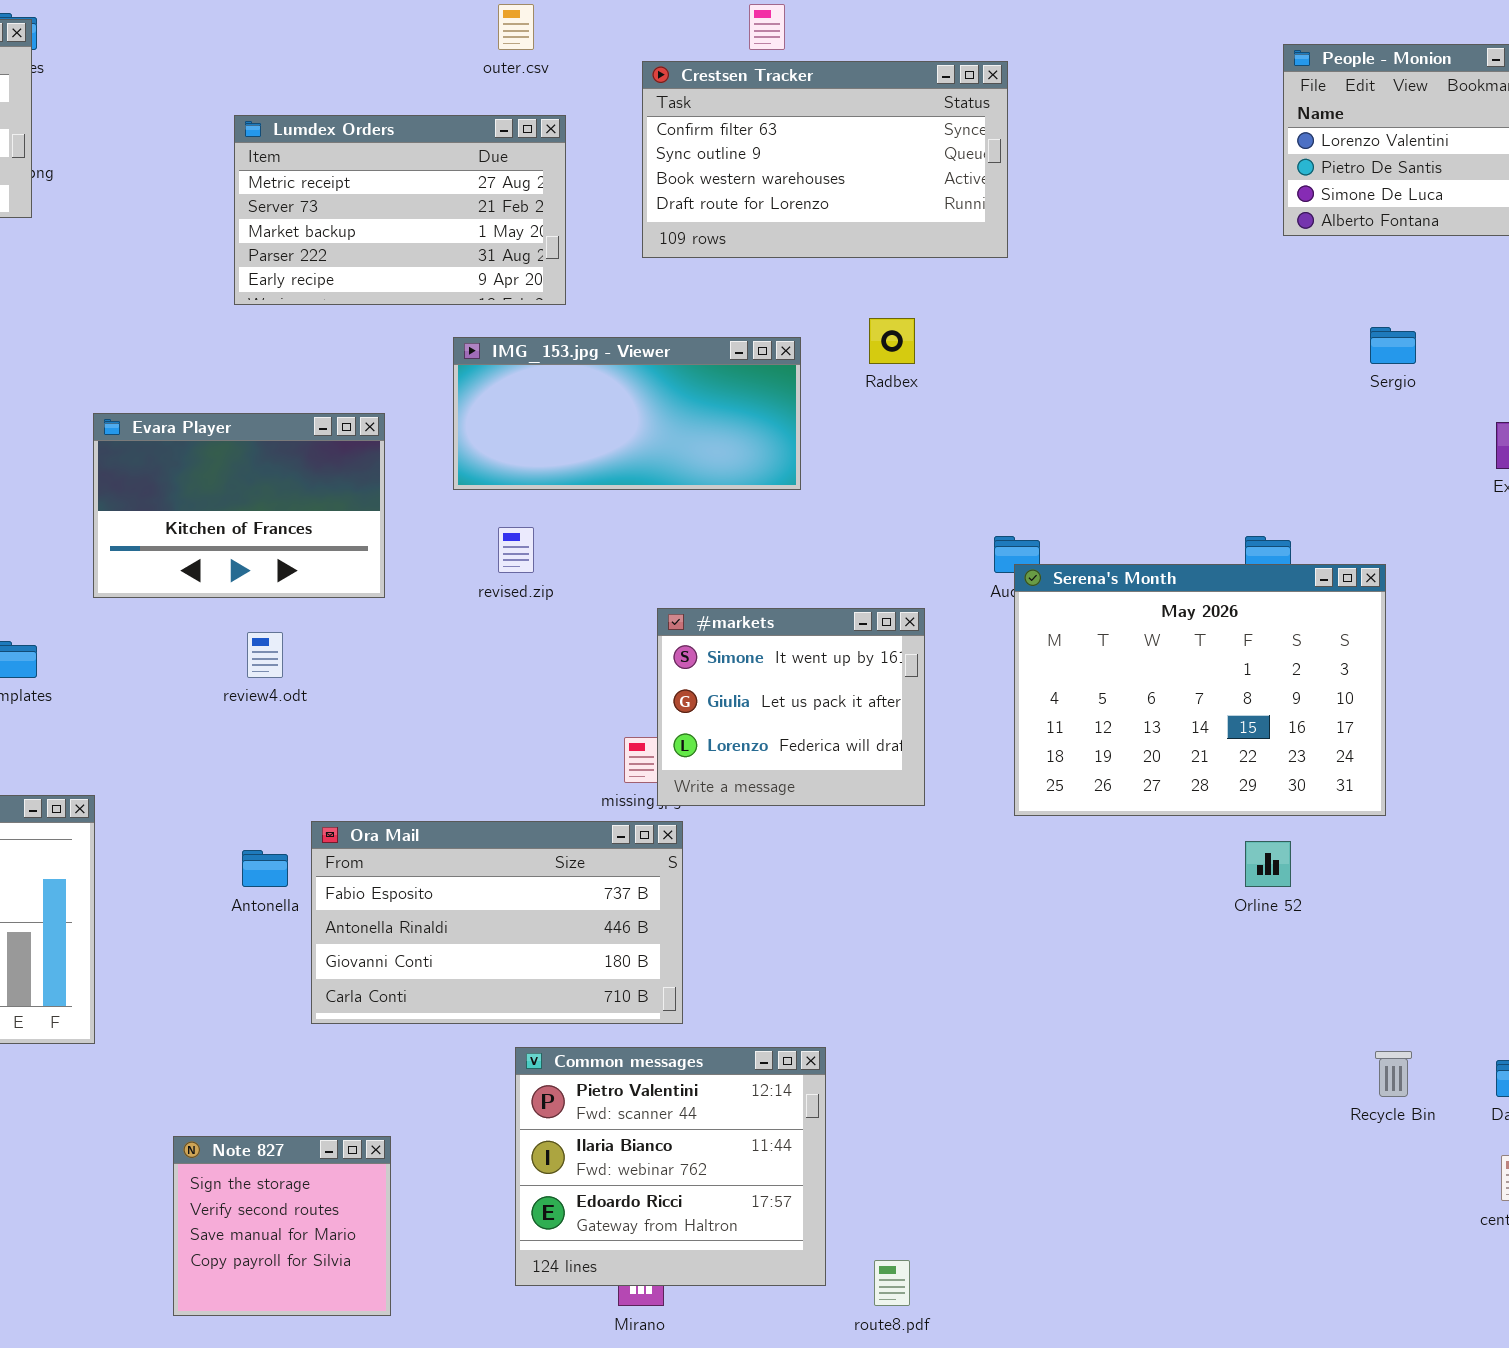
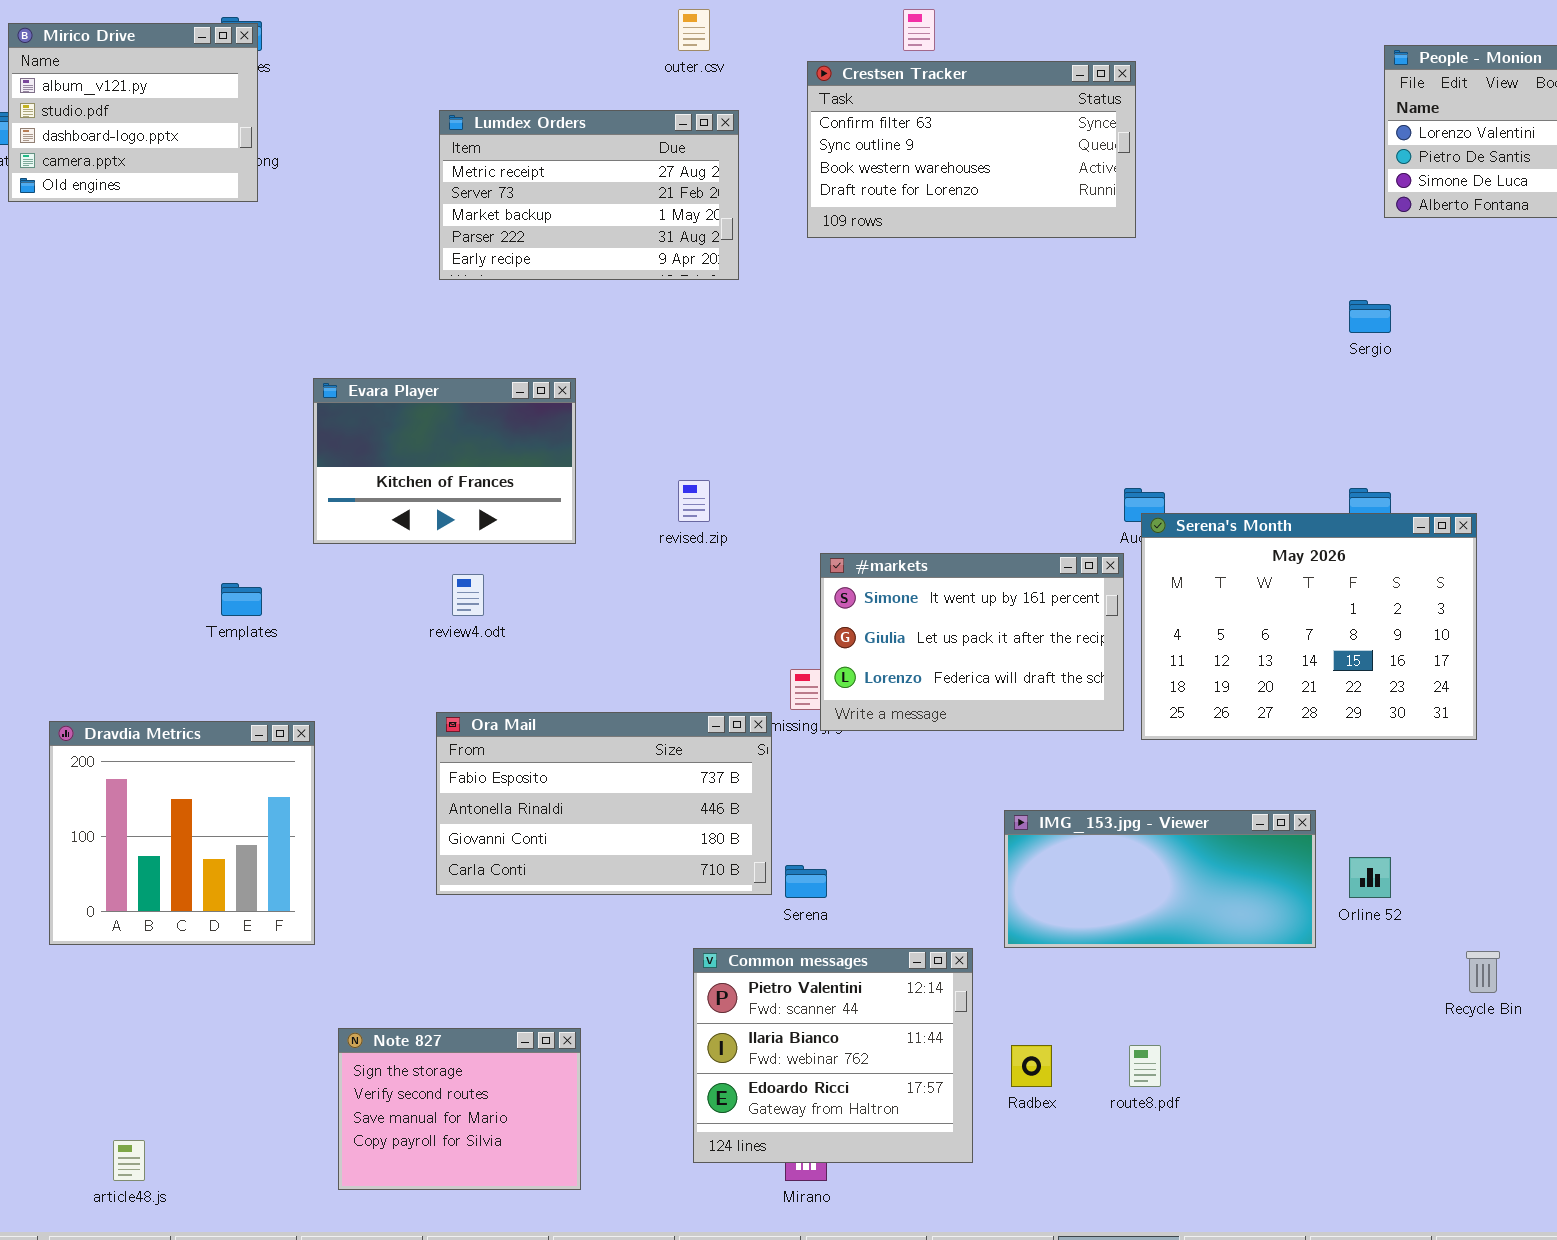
Radbex: [869,318,915,364] -> [1011,1045,1052,1087], moved
Sergio: [1370,327,1416,364] -> [1349,300,1391,333], moved
IMG_153.jpg - Viewer: [453,337,801,490] -> [1004,810,1316,948], moved
#markets: [657,608,925,806] -> [820,553,1124,731], resized
Ora Mail: [311,821,683,1024] -> [436,712,772,895], moved
Orline 52: [1245,841,1291,887] -> [1349,857,1391,898], moved
Note 827: [173,1136,391,1316] -> [338,1028,581,1190], resized
route8.pdf: [874,1260,910,1306] -> [1129,1045,1161,1087], moved

